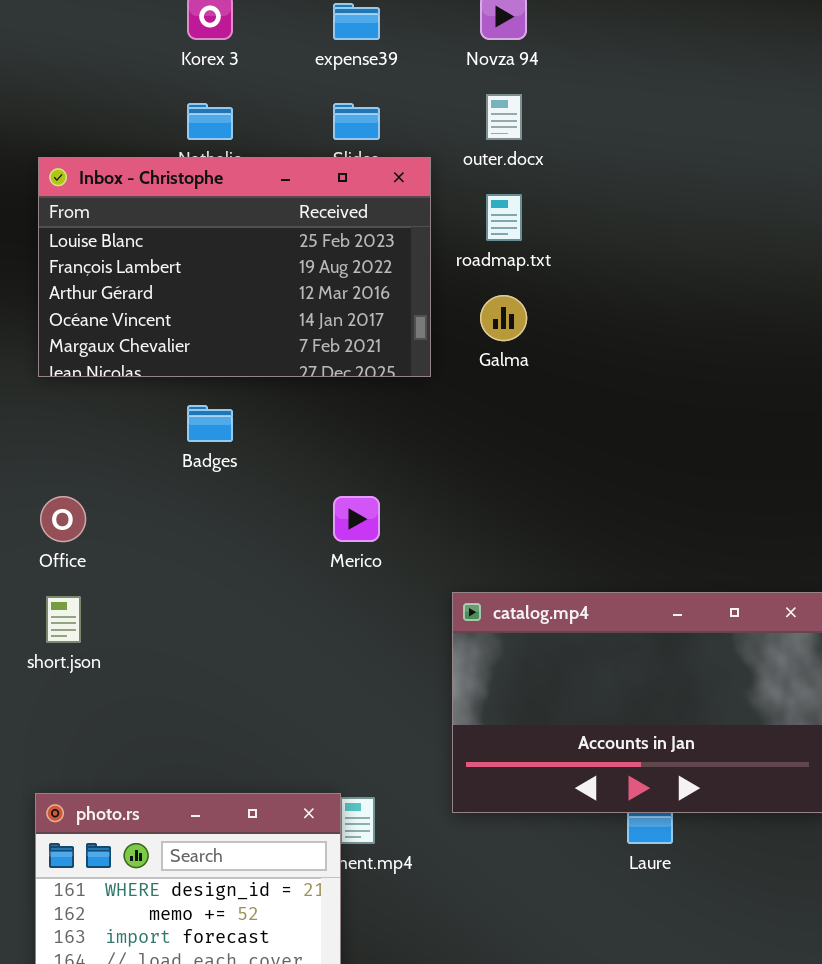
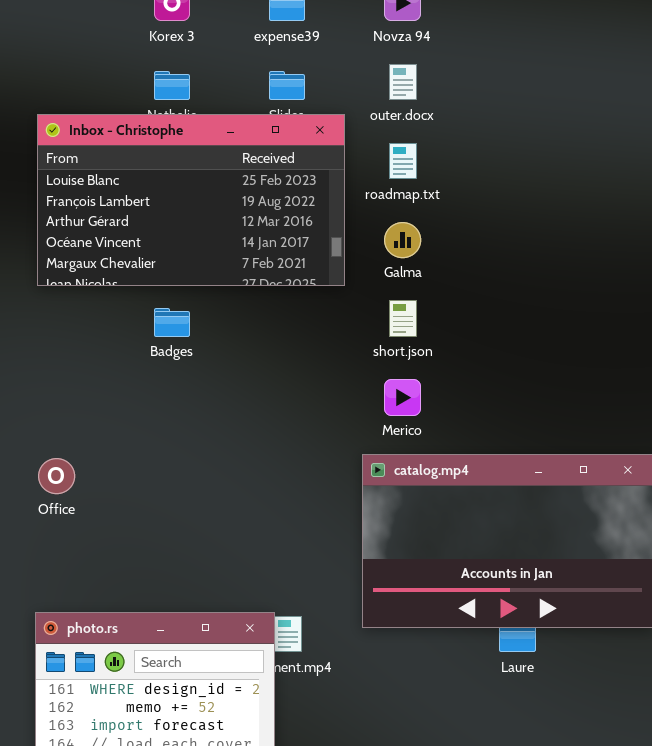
Office: [40,496,86,542] -> [38,458,75,494], moved
Merico: [333,496,380,542] -> [384,379,421,416], moved
short.json: [46,596,81,643] -> [389,300,417,337], moved

